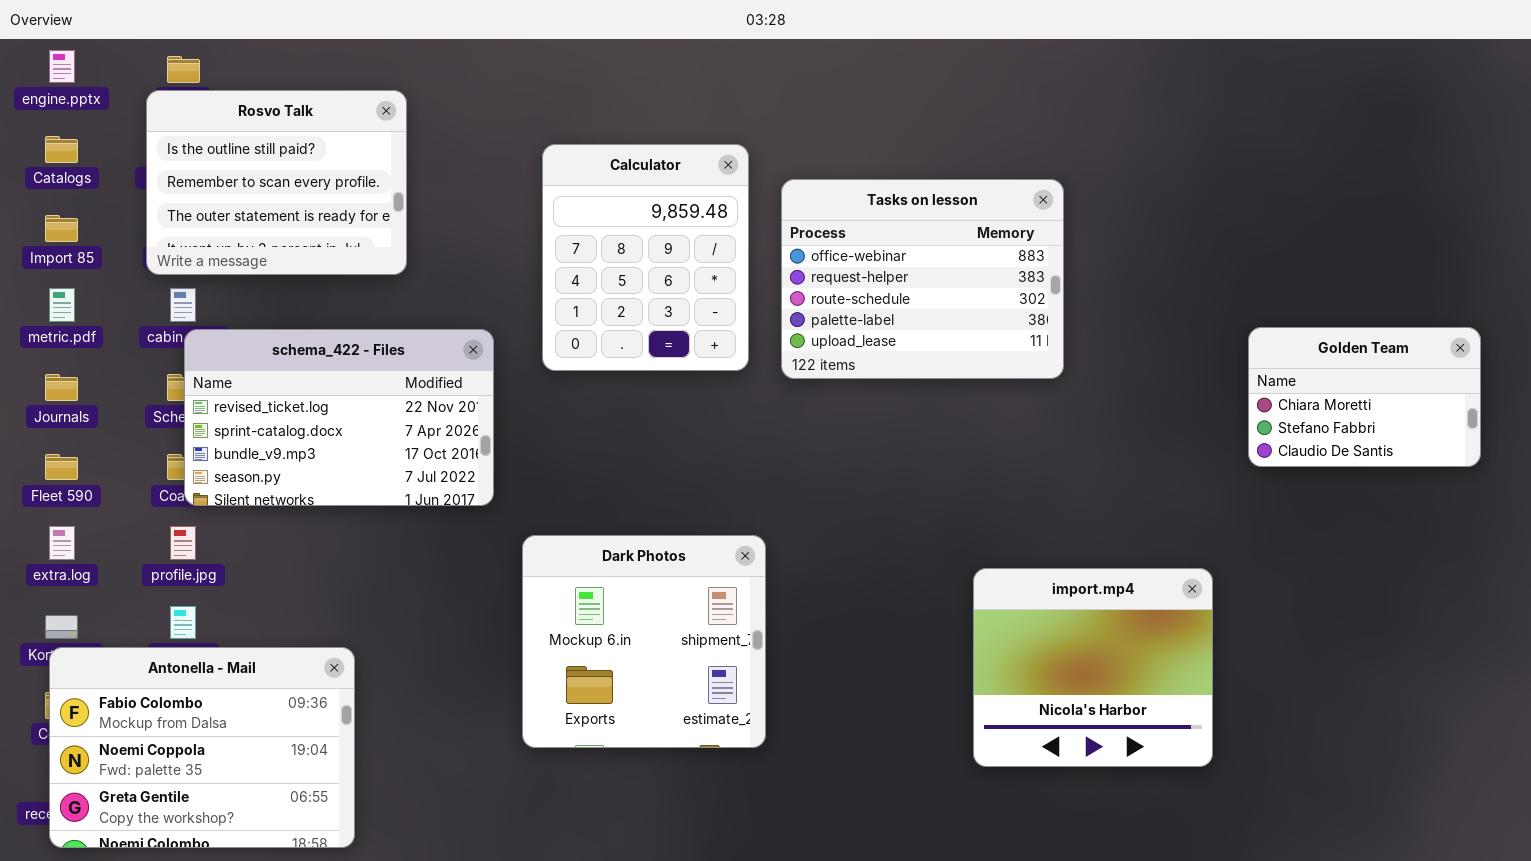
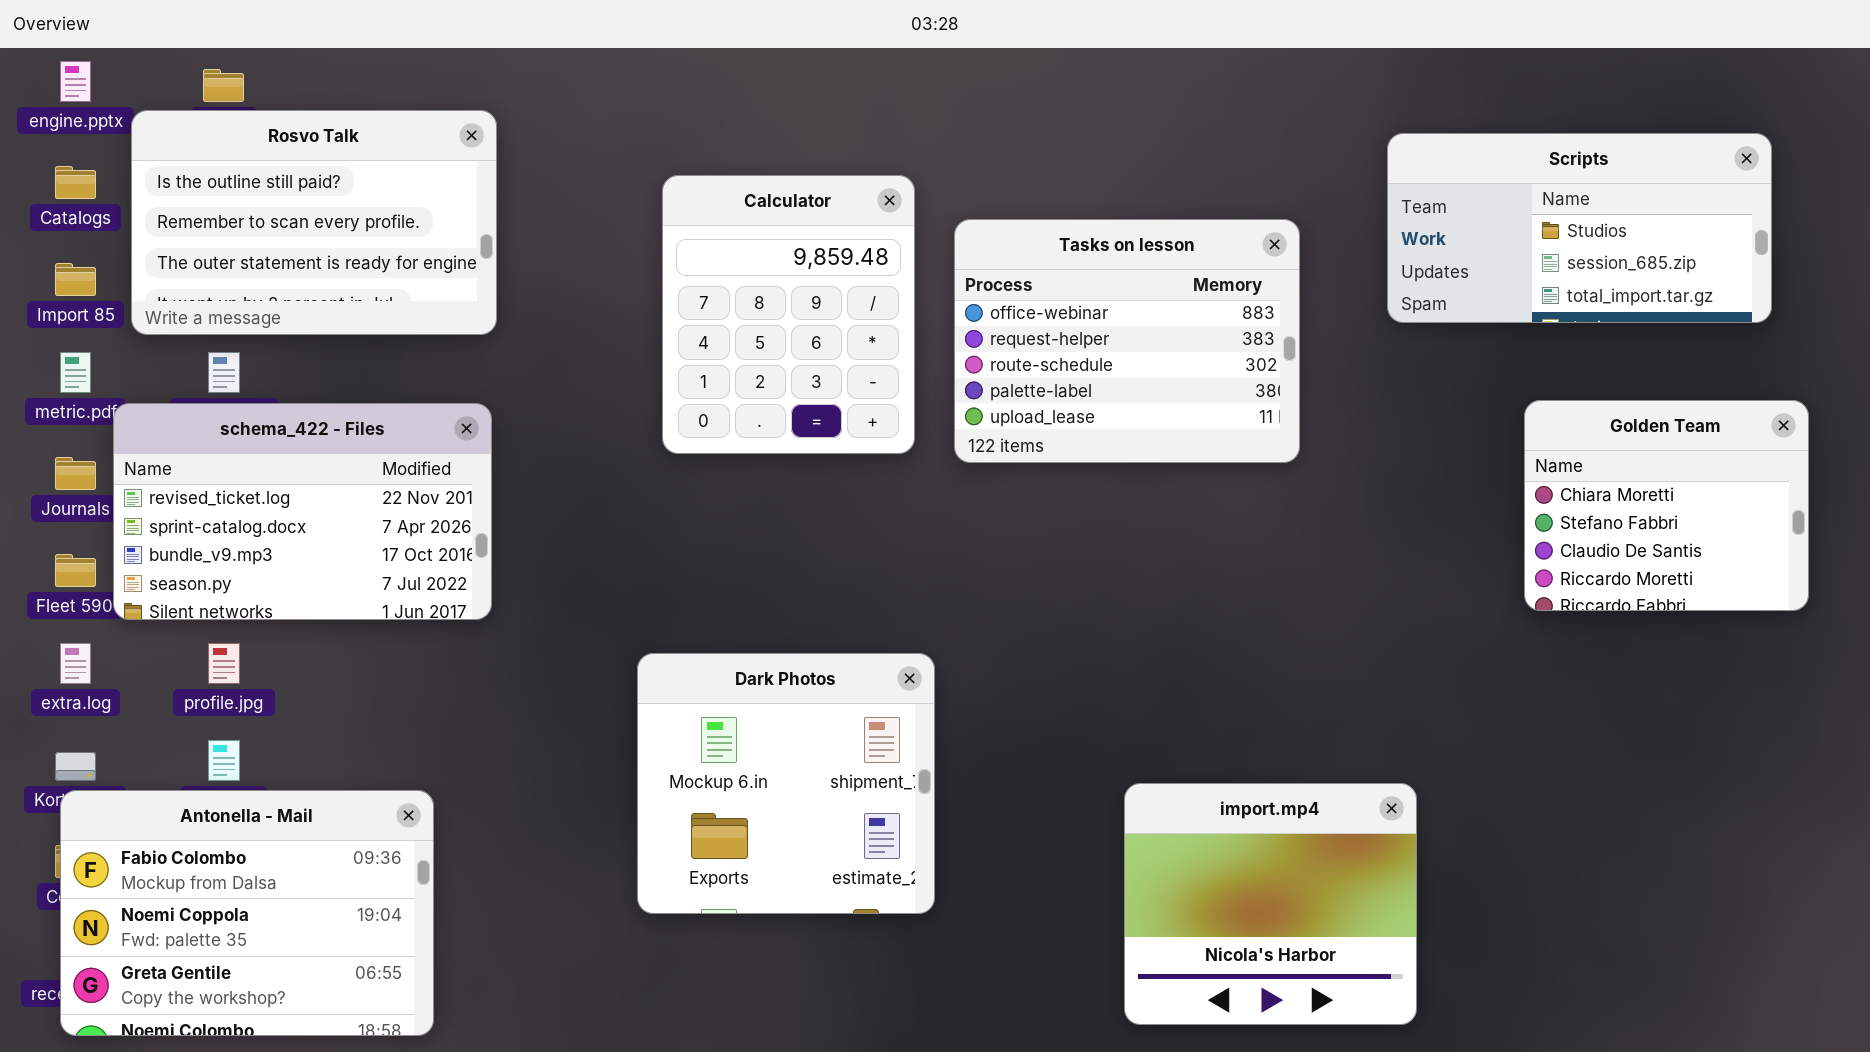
Rosvo Talk: [146,90,407,275] -> [131,110,497,335], resized
Scripts: none -> [1387,133,1772,323], opened
Golden Team: [1248,327,1481,467] -> [1524,400,1809,611], resized
schema_422 - Files: [184,329,494,506] -> [113,403,492,620], moved
import.mp4: [973,568,1213,767] -> [1124,783,1417,1025], moved

